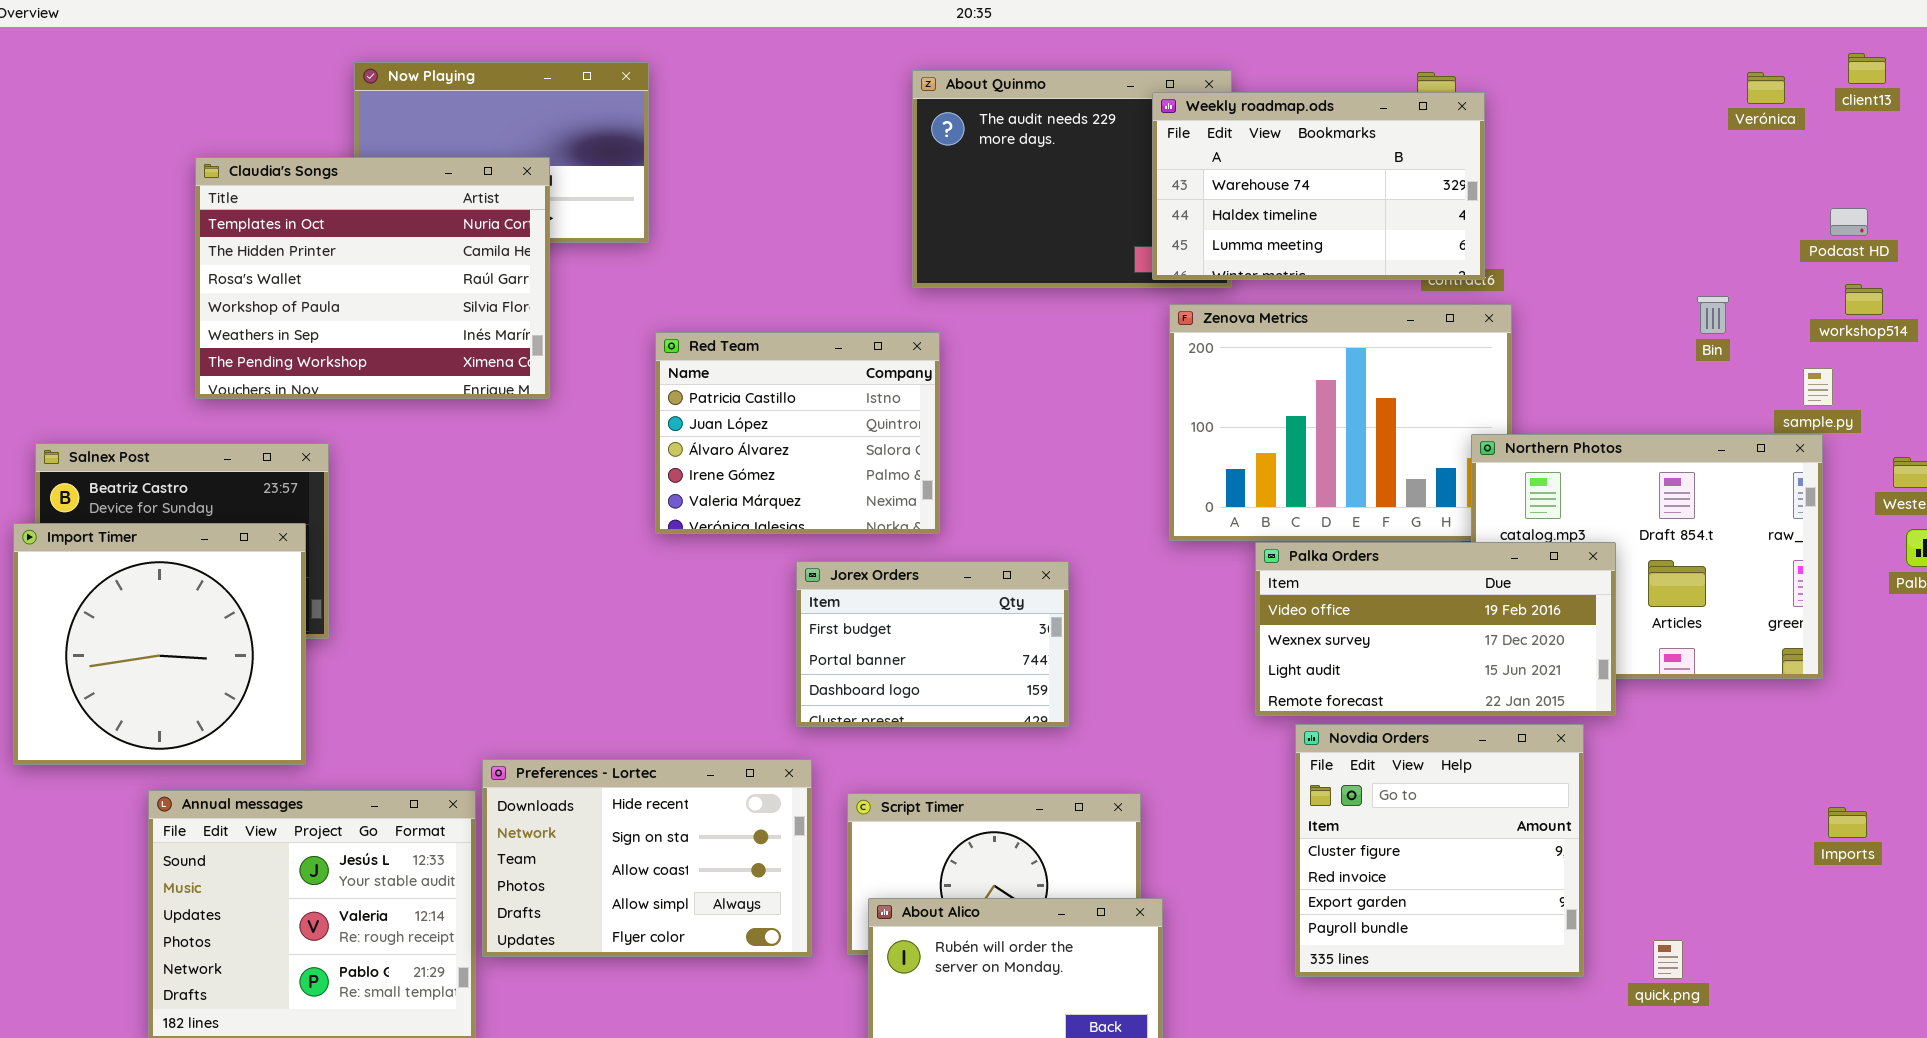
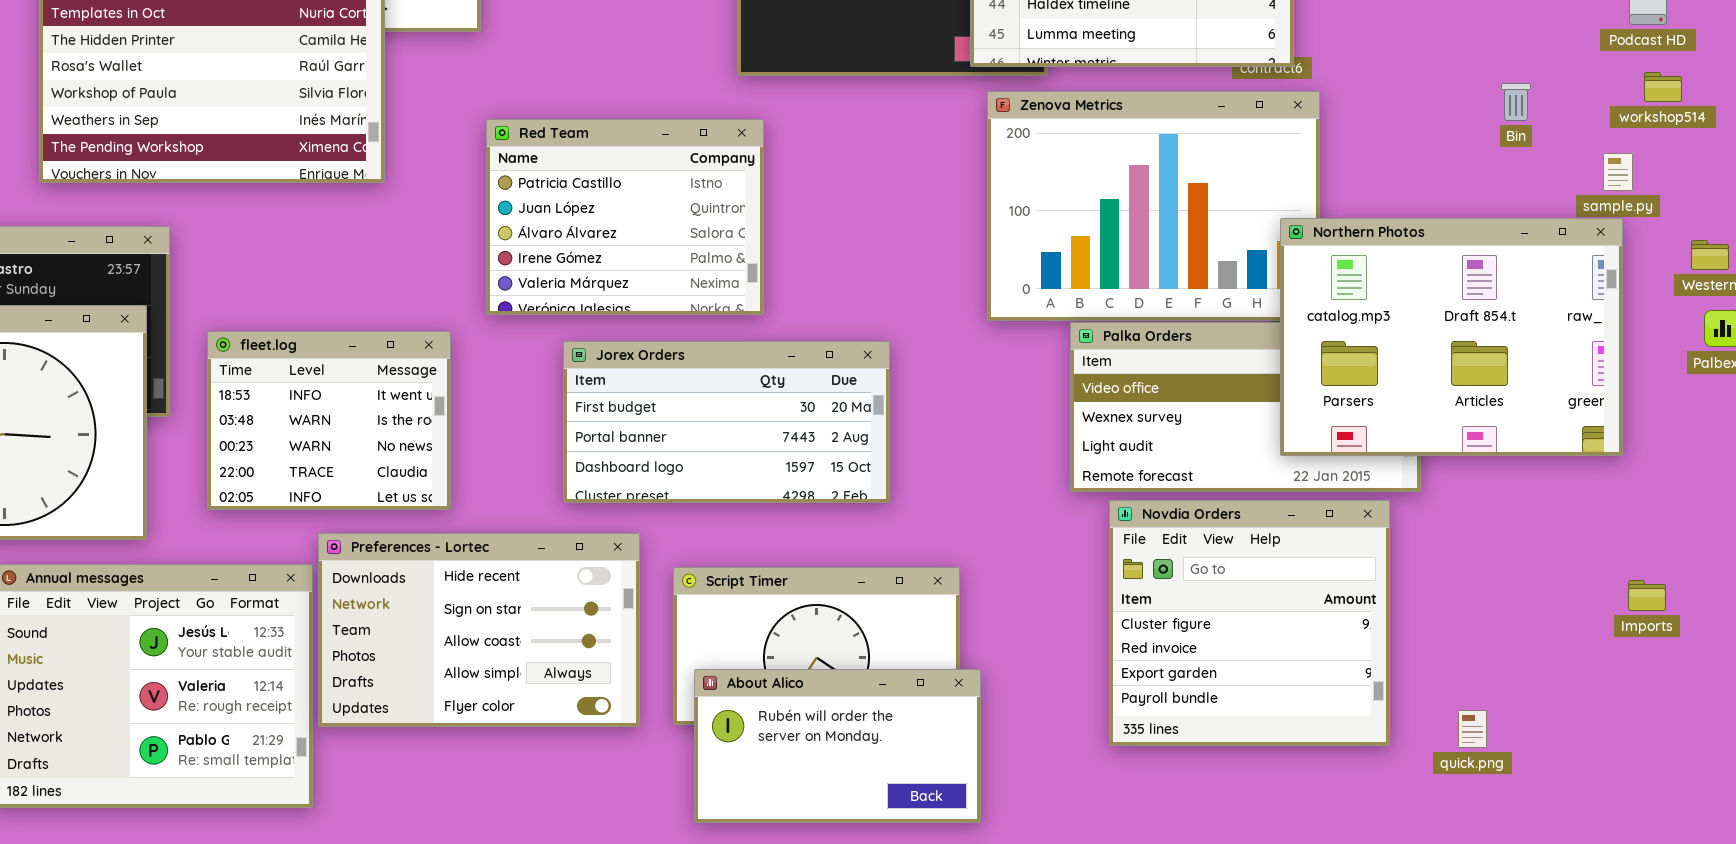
Northern Photos: [1471,434,1823,679] -> [1280,218,1623,456], raised
fleet.log: none -> [207,331,451,510], opened
Jorex Orders: [796,561,1069,727] -> [563,341,890,503], resized

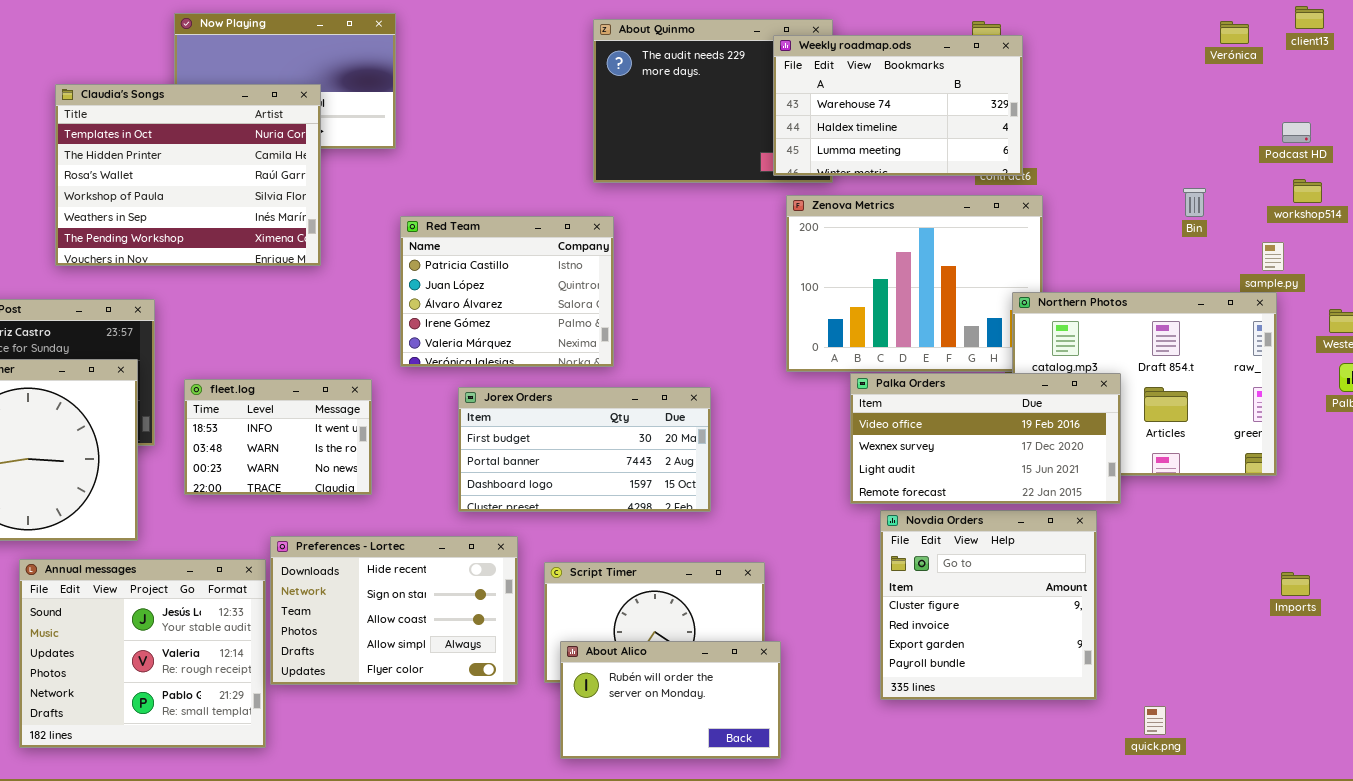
Palka Orders: [1070,322,1421,492] -> [850,373,1121,504], raised
fleet.log: [207,331,451,510] -> [184,379,372,495], resized
quick.png: [1458,710,1487,748] -> [1144,706,1166,735], moved

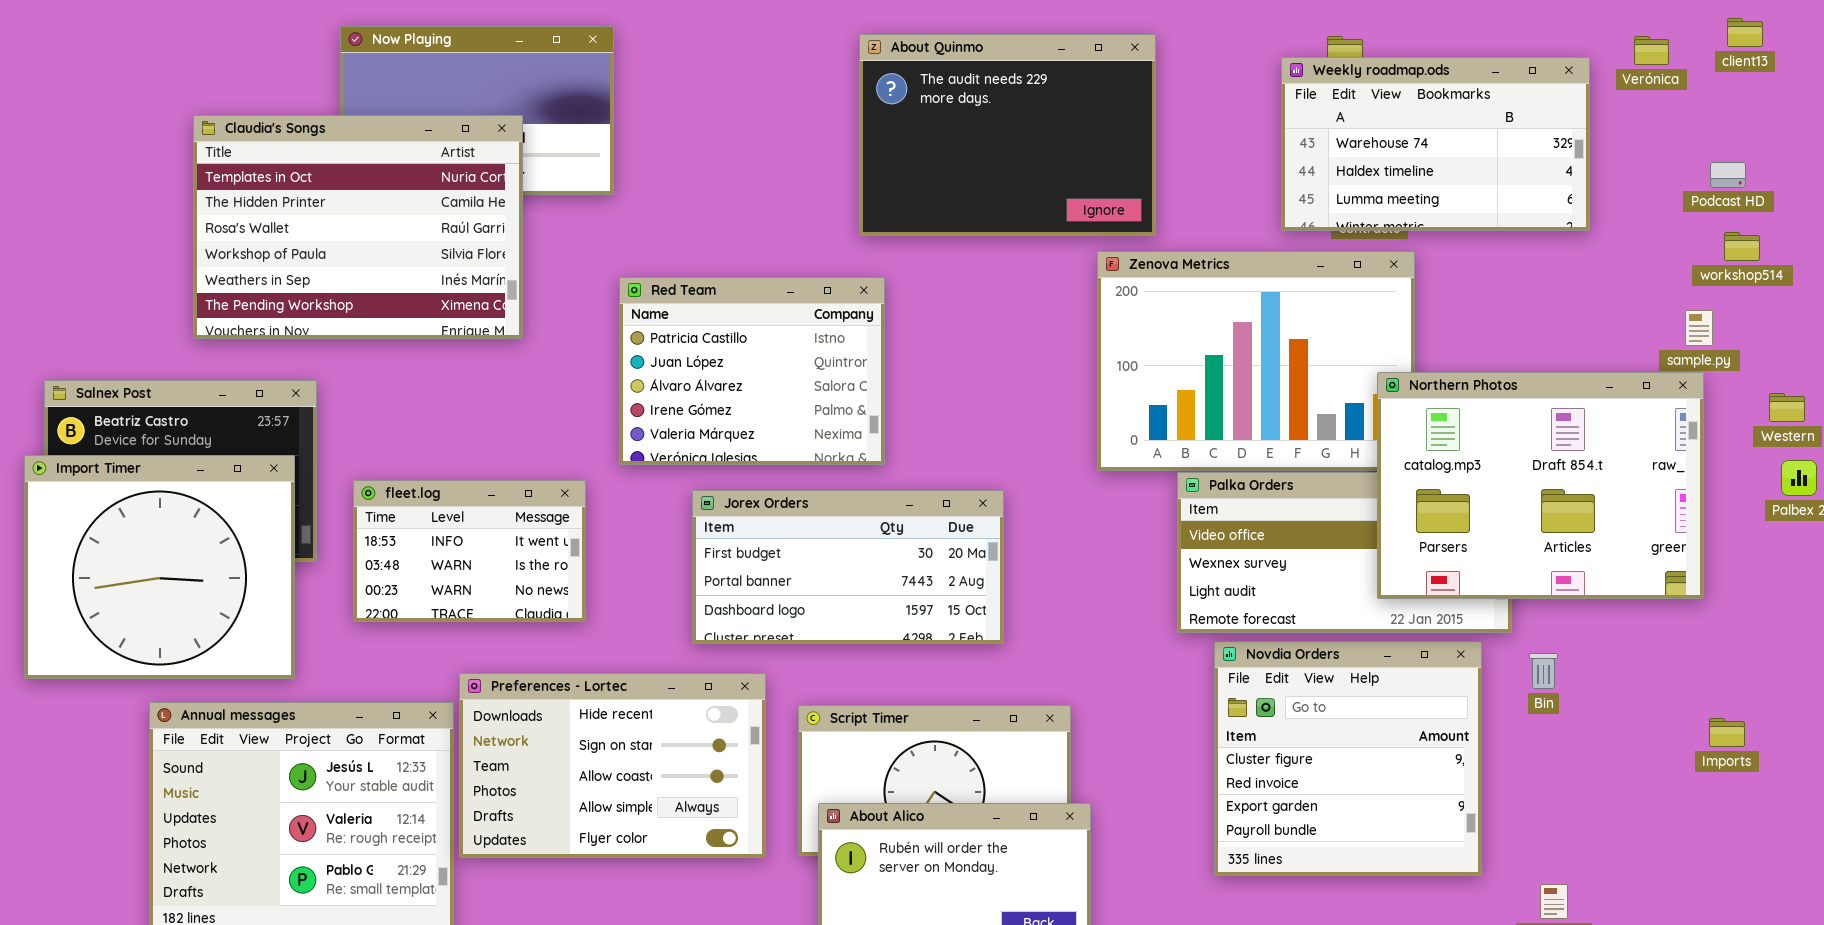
Weekly roadmap.ods: [773,35,1023,176] -> [1281,57,1590,231], moved
Bin: [1183,188,1206,217] -> [1529,653,1558,689], moved
Northern Photos: [1012,292,1277,476] -> [1377,372,1704,599], raised

